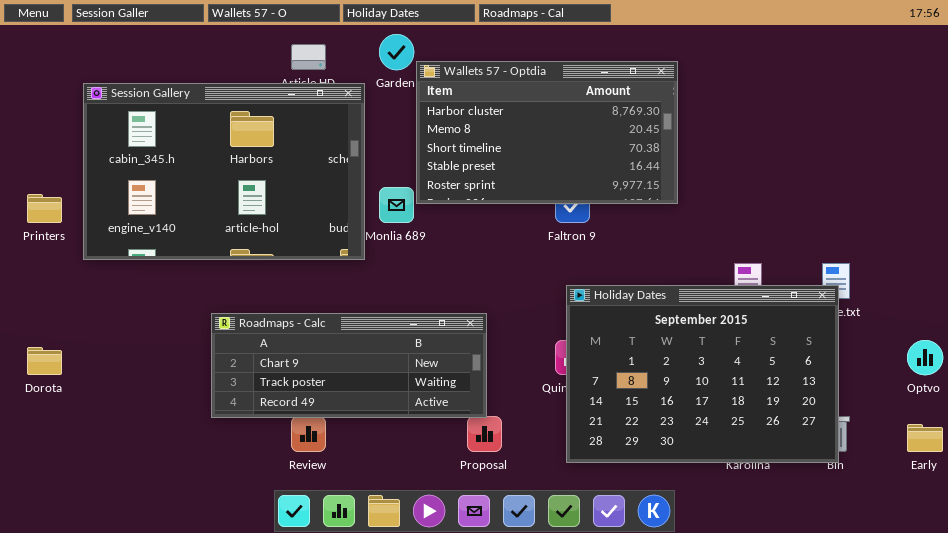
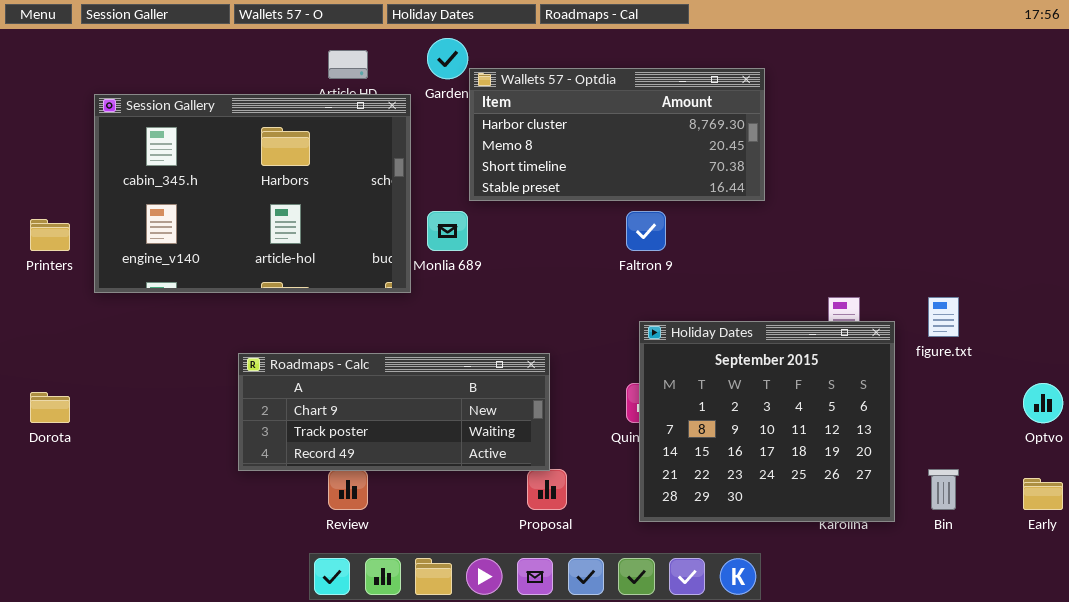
Wallets 57 - Optdia: [416,61,678,204] -> [469,68,765,201], resized
Holiday Dates: [566,285,839,463] -> [639,321,895,522], resized

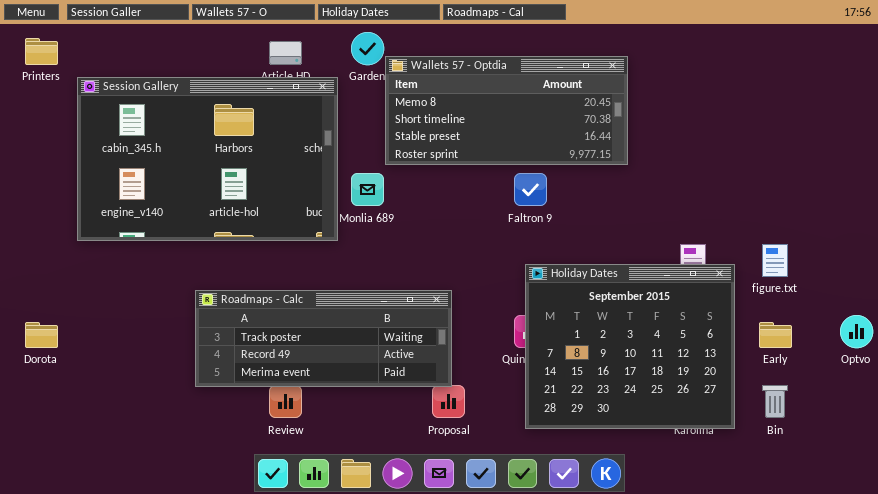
Wallets 57 - Optdia: [469,68,765,201] -> [385,56,628,165], scrolled down 1 row
Printers: [30,219,70,251] -> [25,38,58,65], moved
Roadmaps - Calc: [238,353,550,471] -> [195,290,452,387], scrolled down 1 row
Early: [1023,478,1063,510] -> [759,322,792,348], moved

